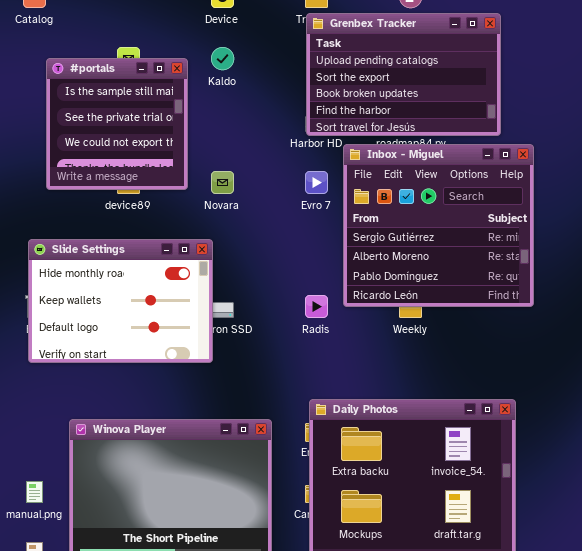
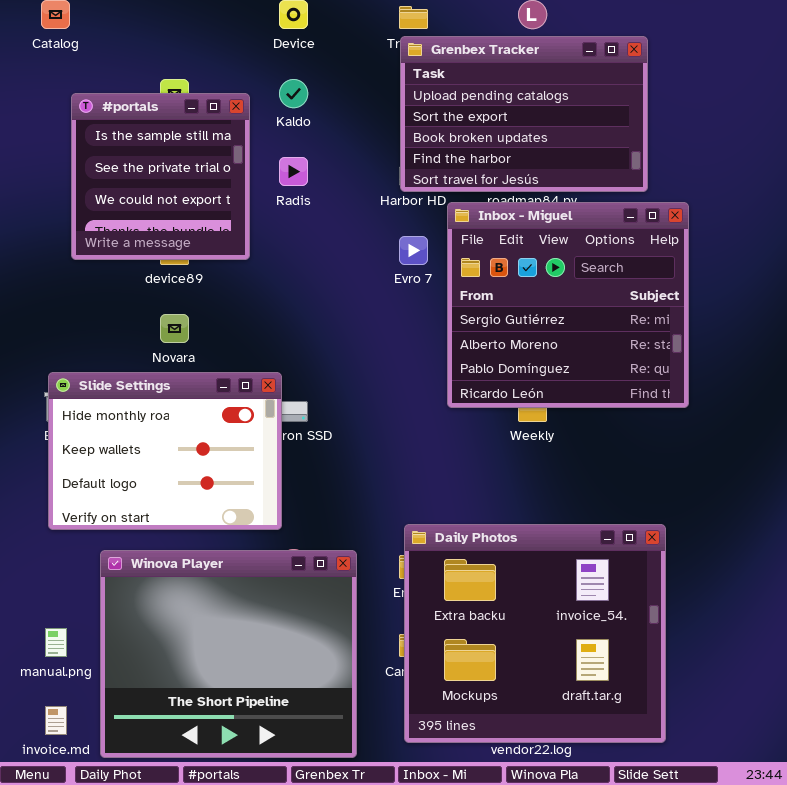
Novara: [211,171,234,194] -> [160,314,189,343], moved
Slide Settings: [28,239,213,363] -> [48,372,282,530], moved
Radis: [305,295,328,318] -> [279,157,308,186], moved

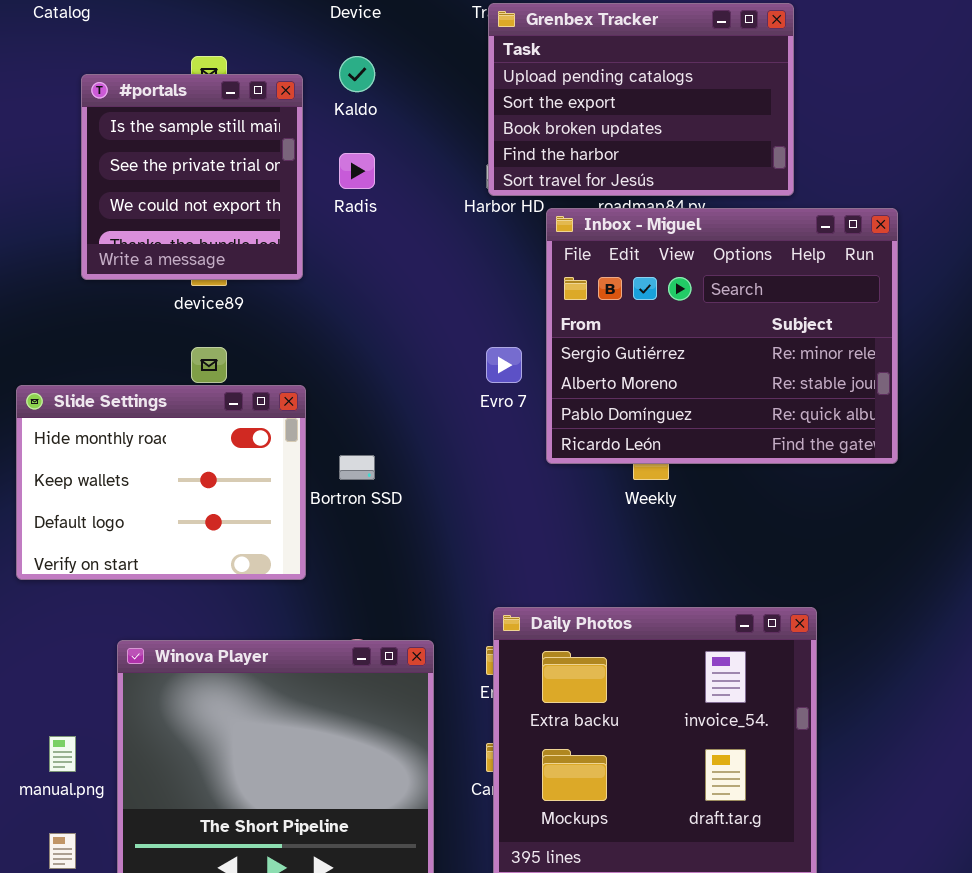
Inbox - Miguel: [447,202,689,408] -> [546,208,898,464], resized
Evro 7: [399,236,428,265] -> [486,347,522,383], moved
Slide Settings: [48,372,282,530] -> [16,385,306,580], moved

